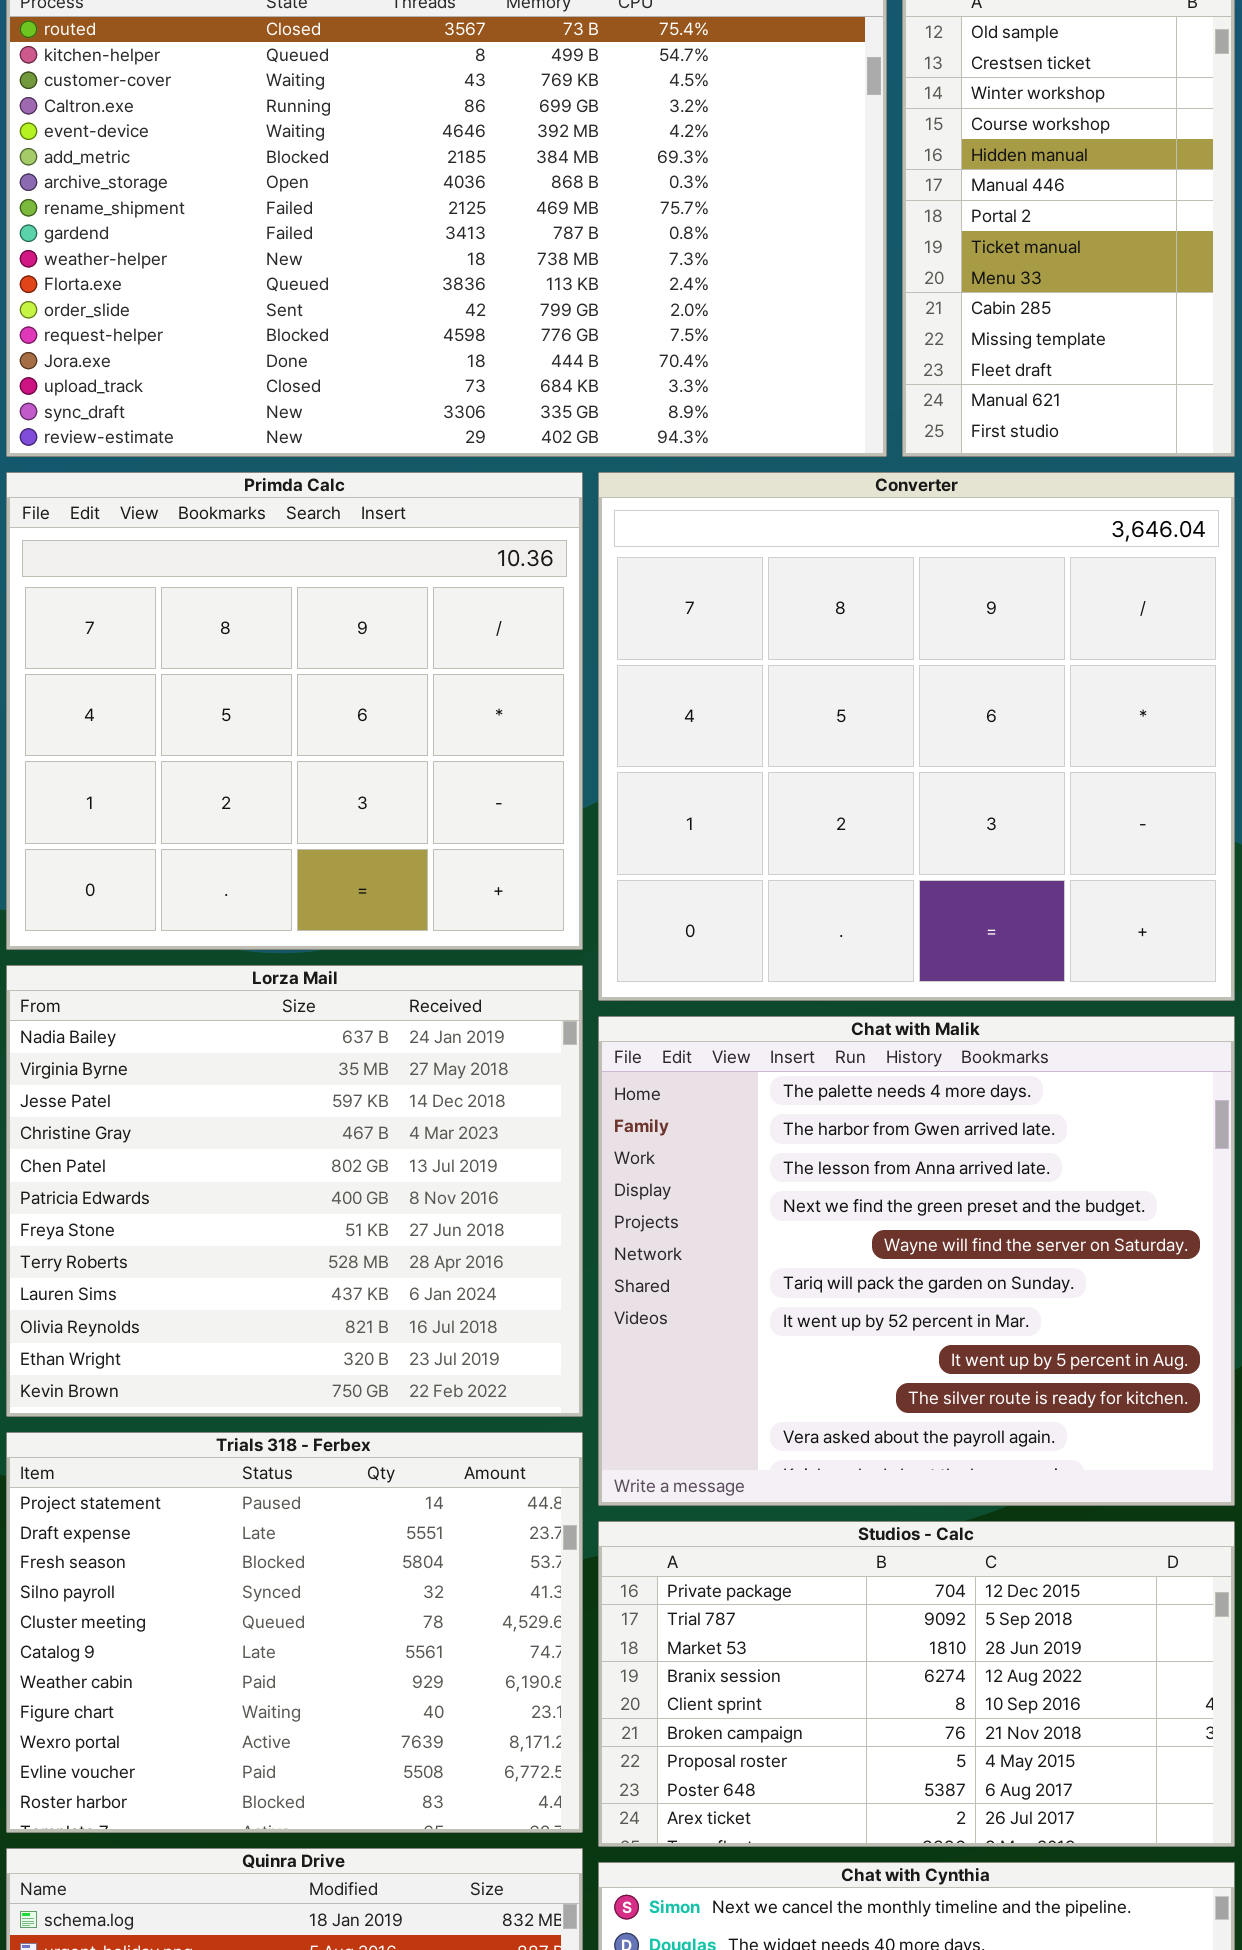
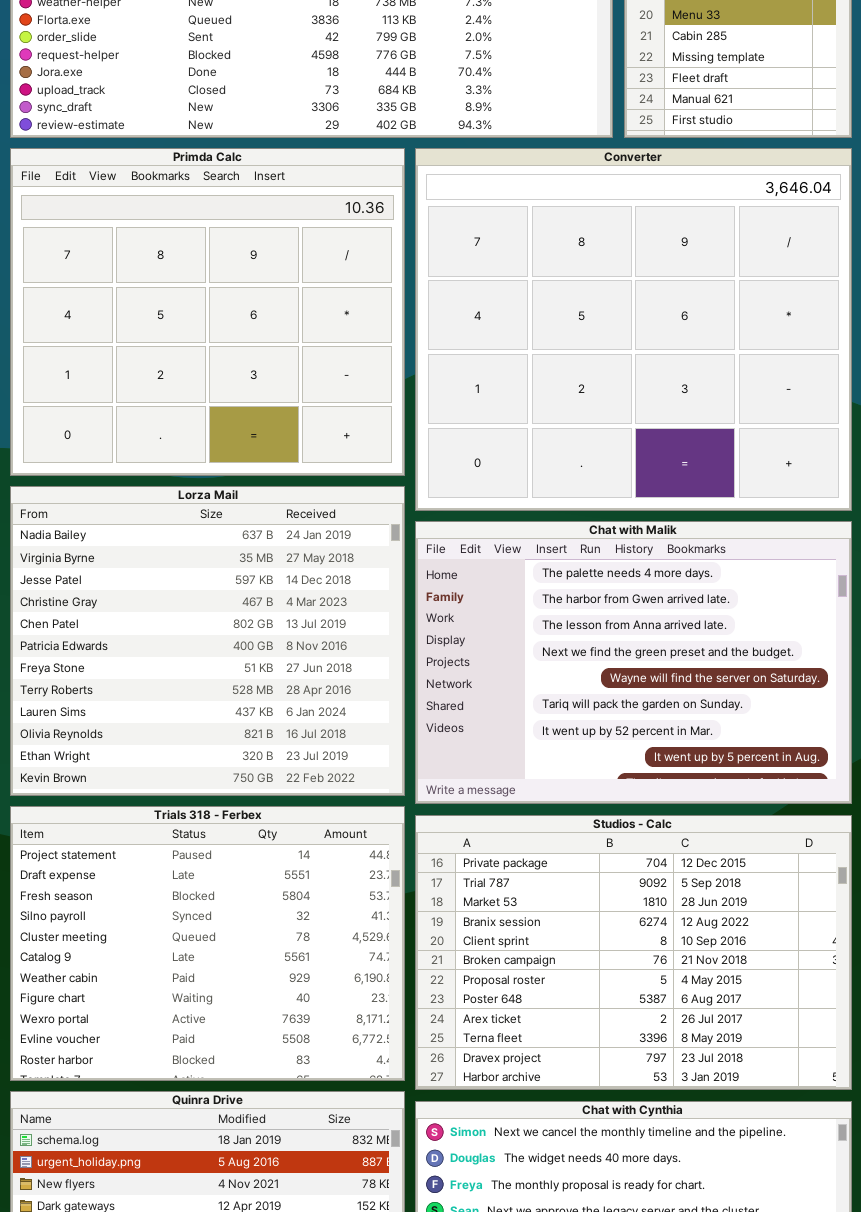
Chat with Malik: [598,1016,1235,1506] -> [415,521,852,804], resized
Studios - Calc: [598,1521,1235,1847] -> [415,815,852,1090], resized

